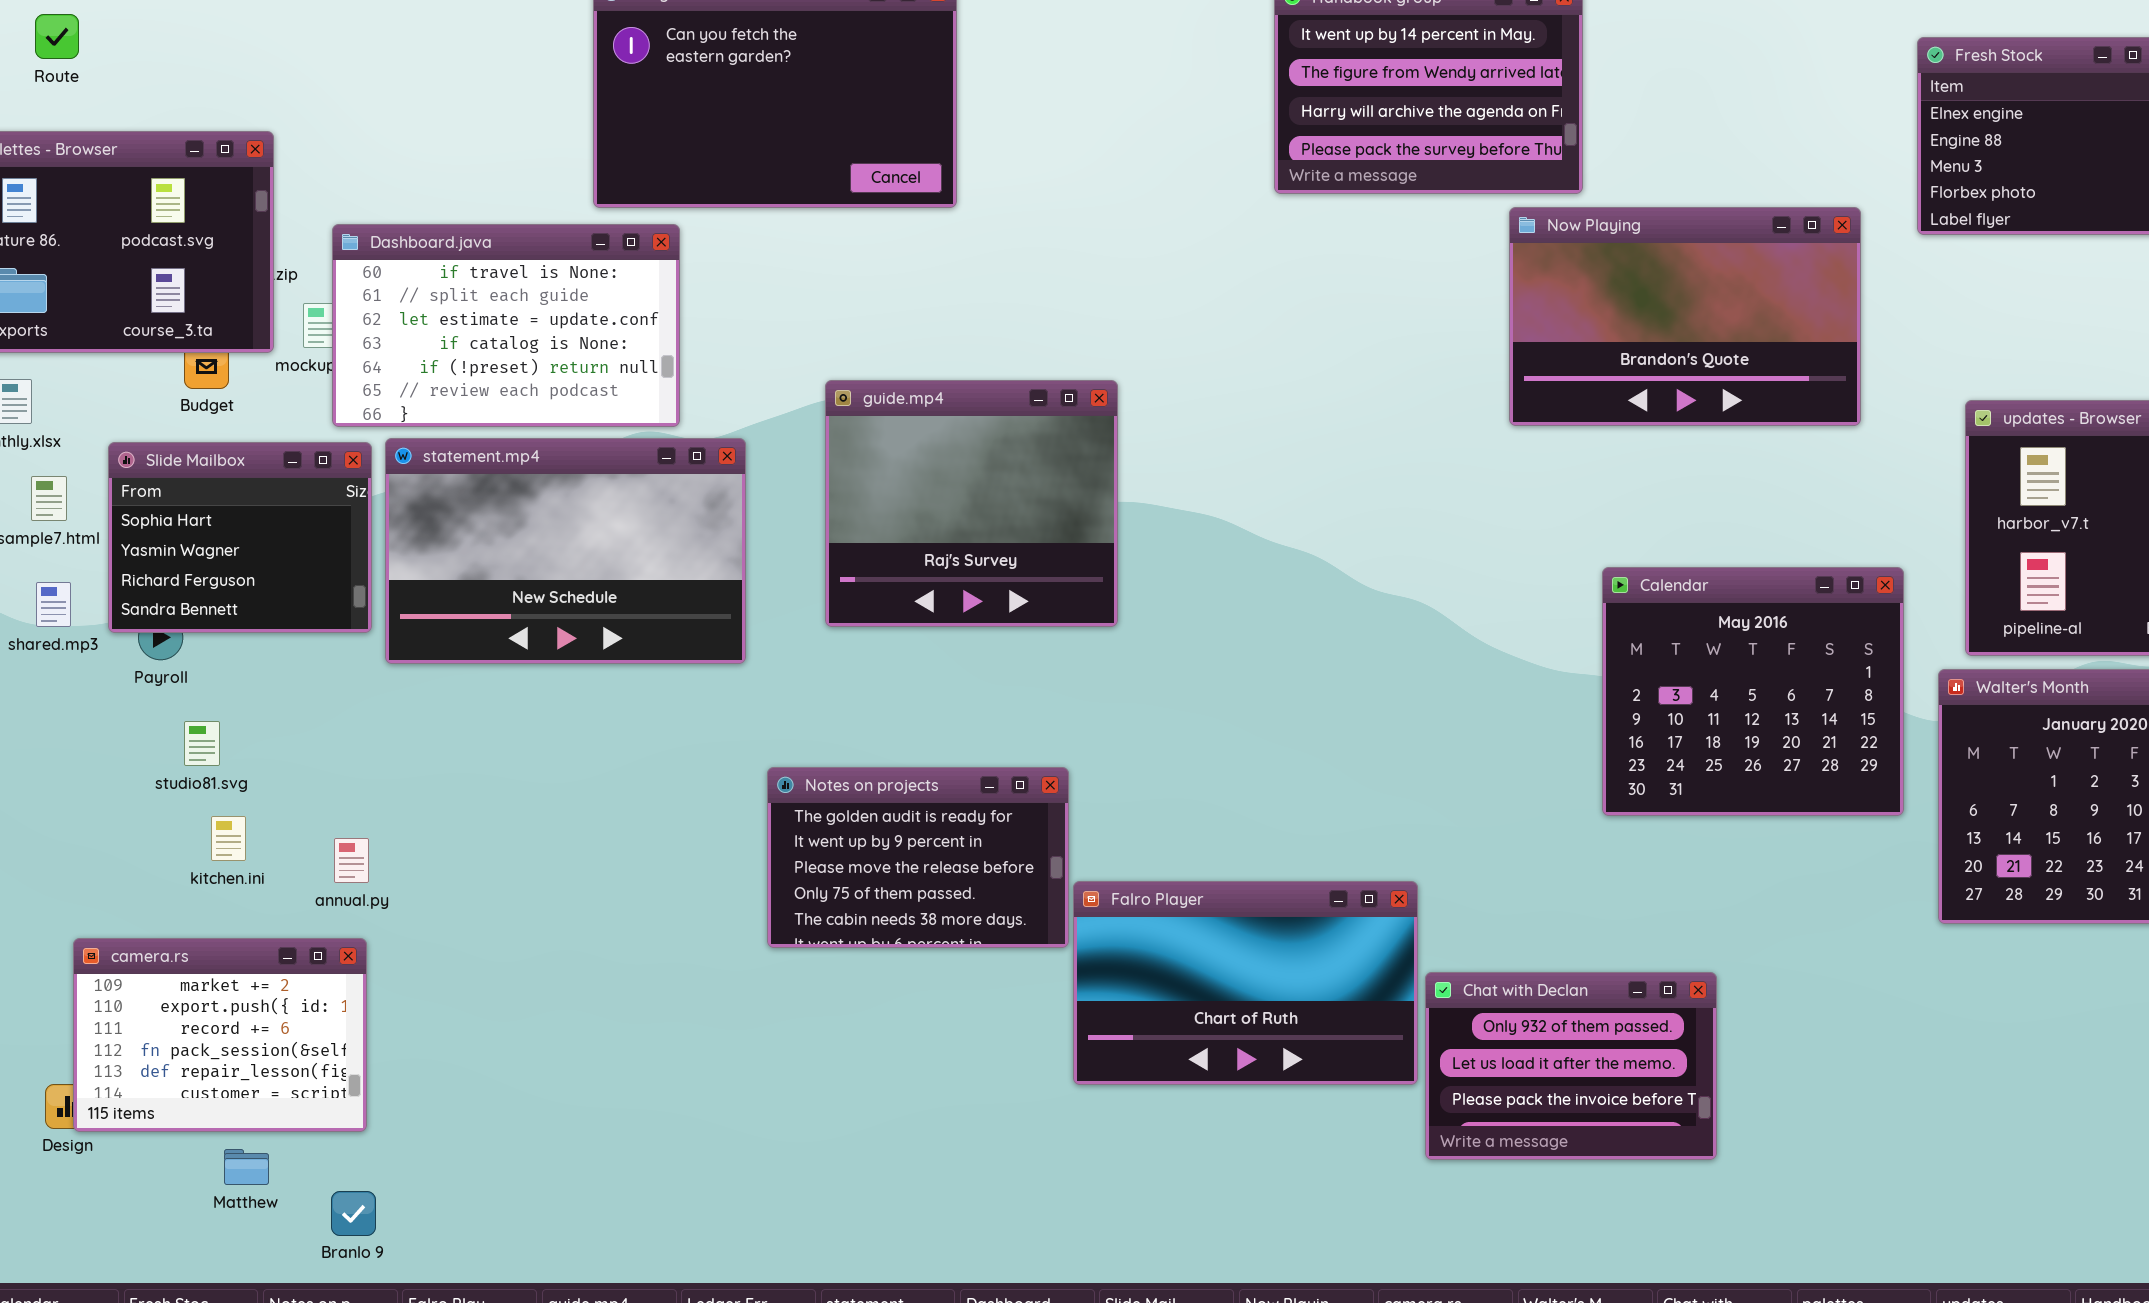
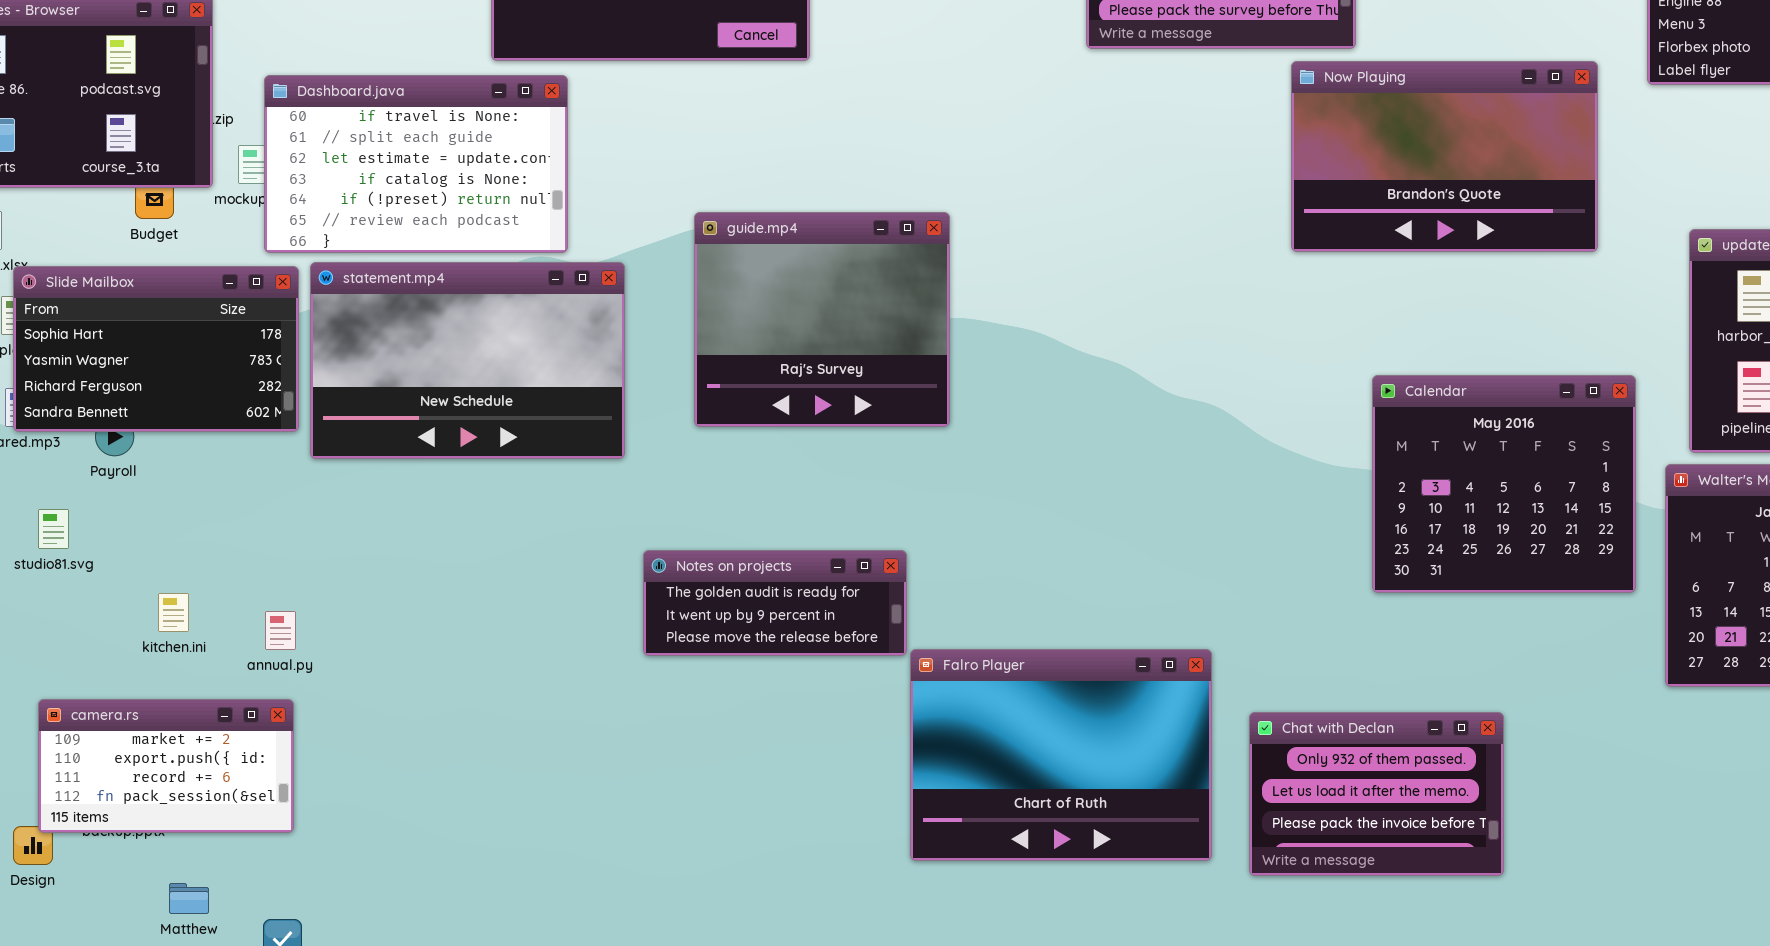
Slide Mailbox: [108,442,372,633] -> [13,266,299,432], resized
studio81.svg: [184,721,220,766] -> [38,509,69,549], moved
Notes on projects: [767,767,1069,948] -> [643,550,907,656], resized
Falro Player: [1073,881,1418,1085] -> [910,649,1212,861], resized
camera.rs: [73,938,367,1132] -> [38,699,294,833], resized
Chat with Declan: [1425,972,1717,1160] -> [1249,712,1504,876], moved

